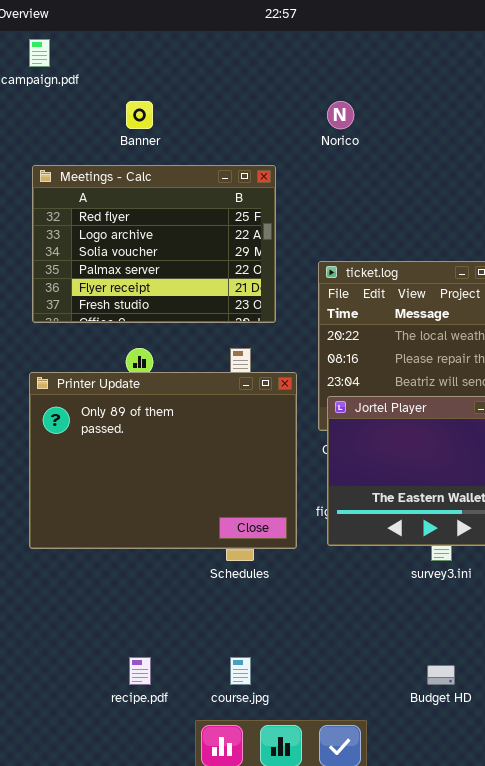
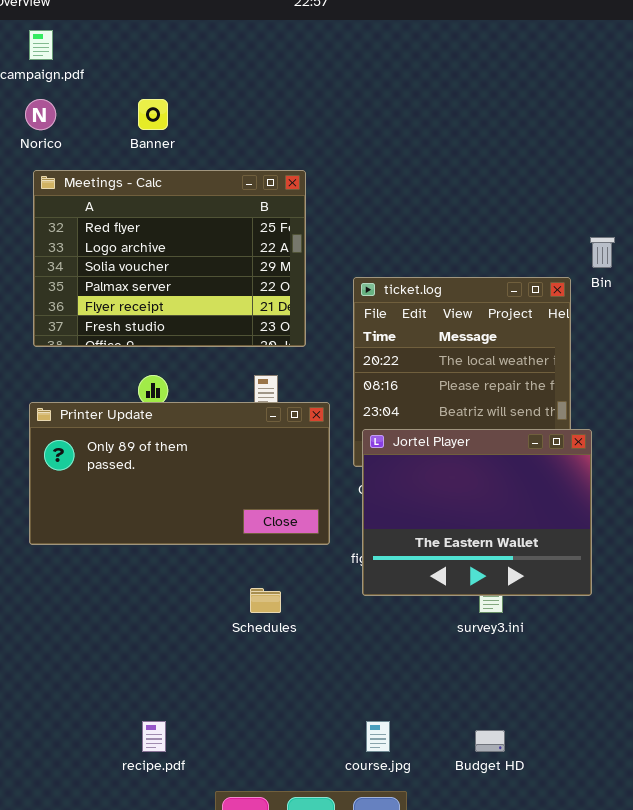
Norico: [327,101,354,129] -> [25,99,56,130], moved
Printer Update: [29,372,297,549] -> [29,402,330,545], resized
course.jpg: [230,657,251,685] -> [366,721,390,752], moved

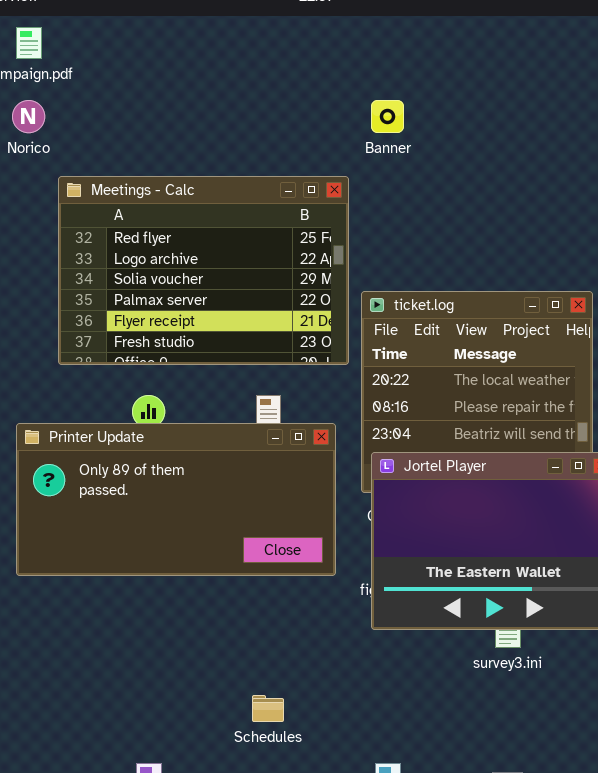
Banner: [138,99,168,130] -> [371,100,404,133], moved
Meetings - Calc: [33,170,306,347] -> [58,176,349,365], moved
Schedules: [250,588,281,613] -> [252,695,284,722], moved

